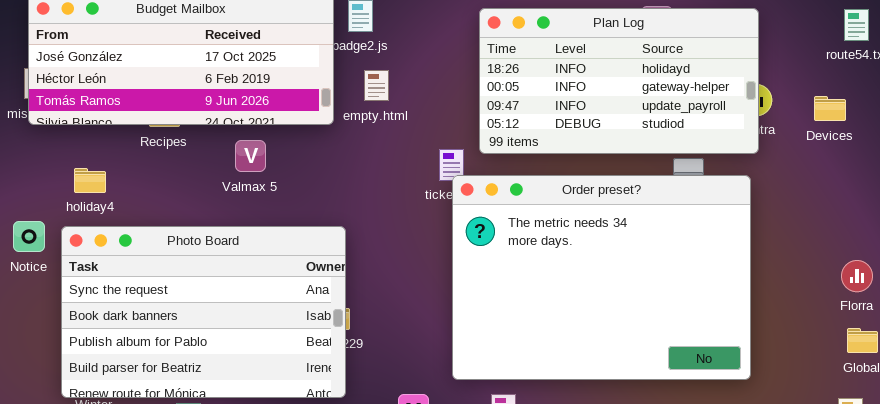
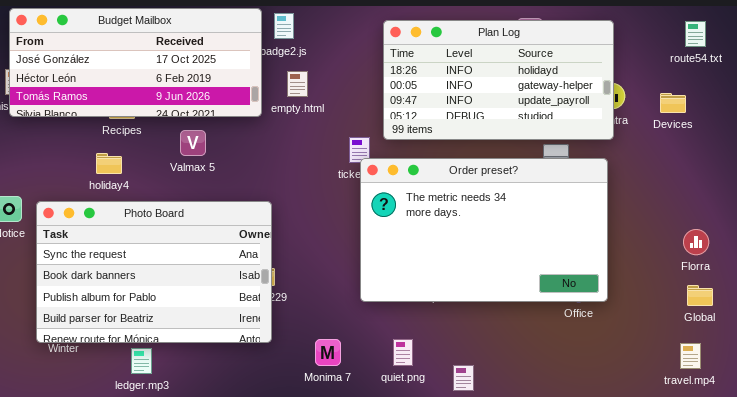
holiday4: [74,168,106,193] -> [96,153,122,174], moved
Order preset?: [452,175,751,380] -> [360,158,608,302], resized

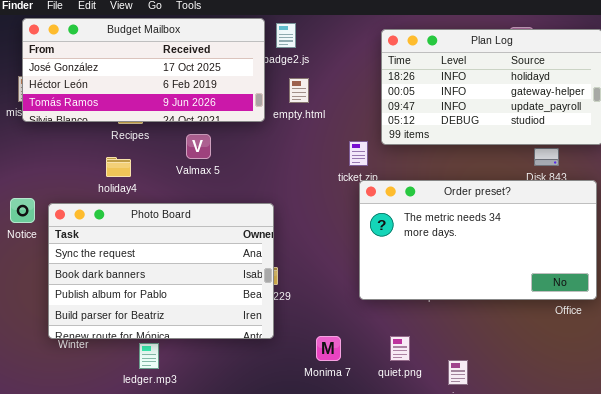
Order preset?: [360,158,608,302] -> [359,180,597,300], resized

